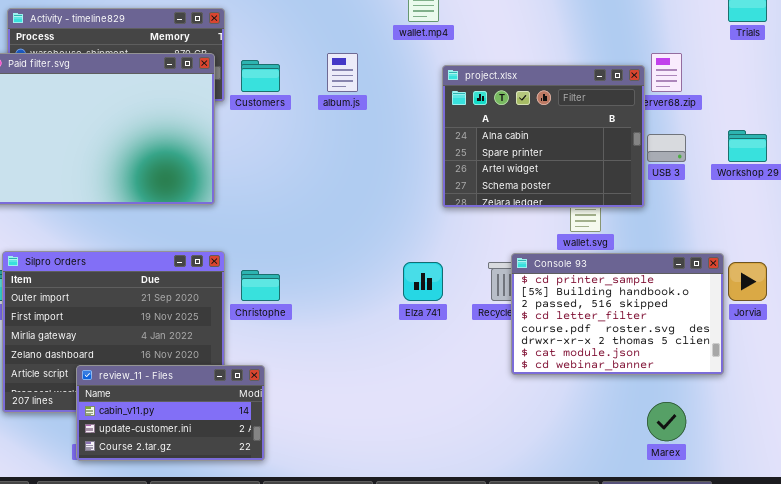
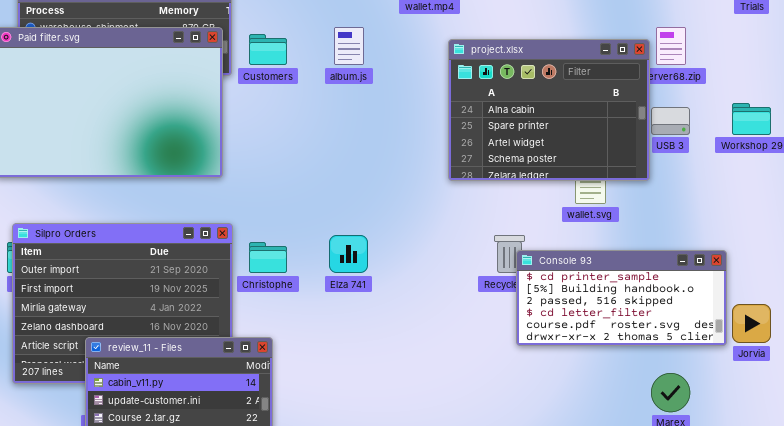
Console 93: [511,253,724,375] -> [516,250,727,346], resized
Elza 741: [403,262,443,301] -> [329,235,368,273], moved
Jorvia: [728,262,767,301] -> [732,304,771,343], moved

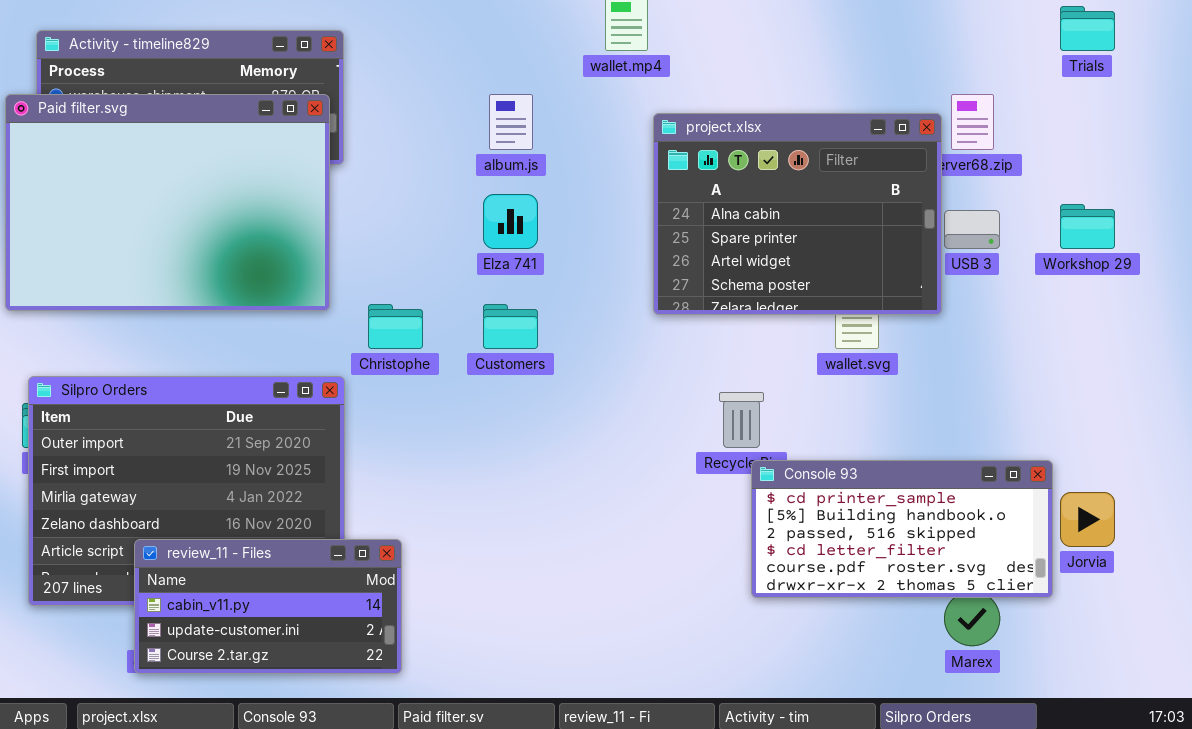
Customers: [249,34,287,65] -> [483,304,538,349], moved
Elza 741: [329,235,368,273] -> [483,194,538,249], moved
Christophe: [249,242,287,273] -> [368,304,423,349], moved
Console 93: [516,250,727,346] -> [751,460,1053,598], moved

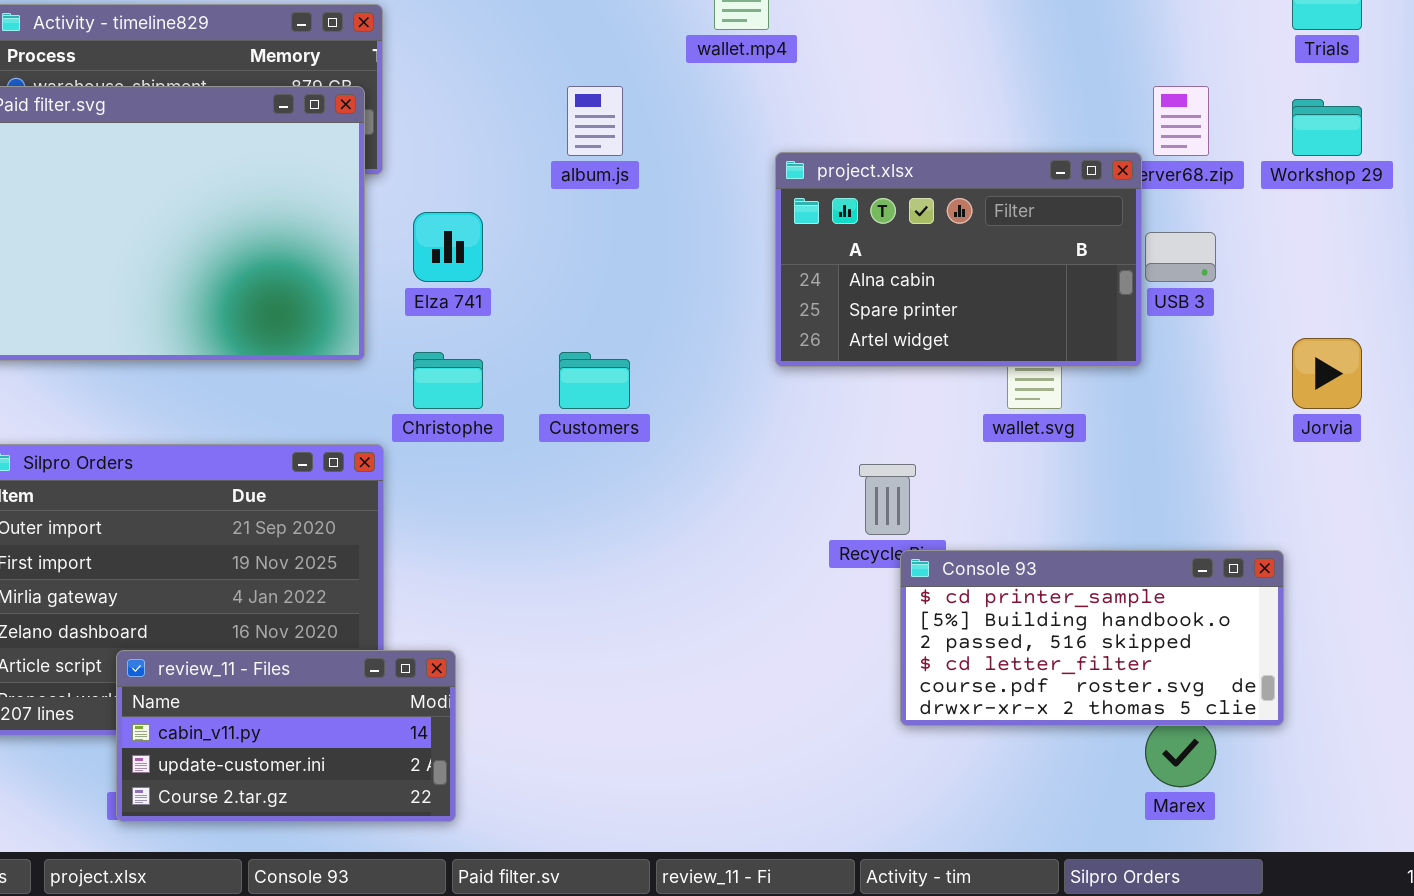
project.xlsx: [653,113,942,315] -> [775,152,1142,367], resized
Elza 741: [483,194,538,249] -> [413,212,483,282], moved
Workshop 29: [1060,204,1115,249] -> [1292,99,1362,156], moved
Jorvia: [1060,492,1115,547] -> [1292,338,1362,409], moved

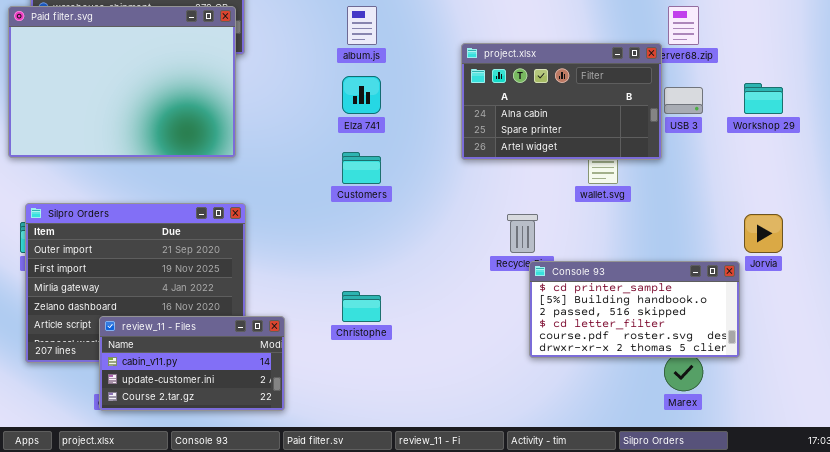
Workshop 29: [1292,99,1362,156] -> [744,83,783,114], moved
Elza 741: [413,212,483,282] -> [342,76,381,114], moved
Jorvia: [1292,338,1362,409] -> [744,214,783,253], moved
Christophe: [413,352,483,409] -> [342,291,381,322], moved

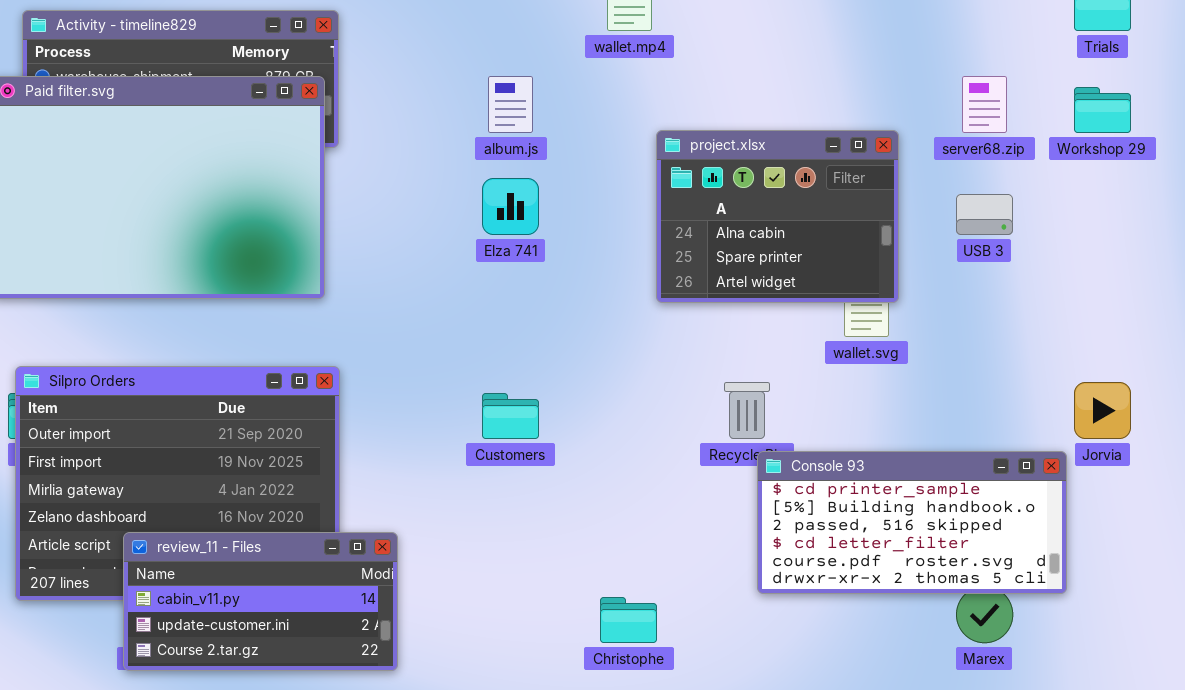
project.xlsx: [461,43,662,160] -> [656,130,899,303], resized
Workshop 29: [744,83,783,114] -> [1074,87,1131,133], moved
Customers: [342,152,381,184] -> [482,393,539,439], moved
Christophe: [342,291,381,322] -> [600,597,657,643], moved

